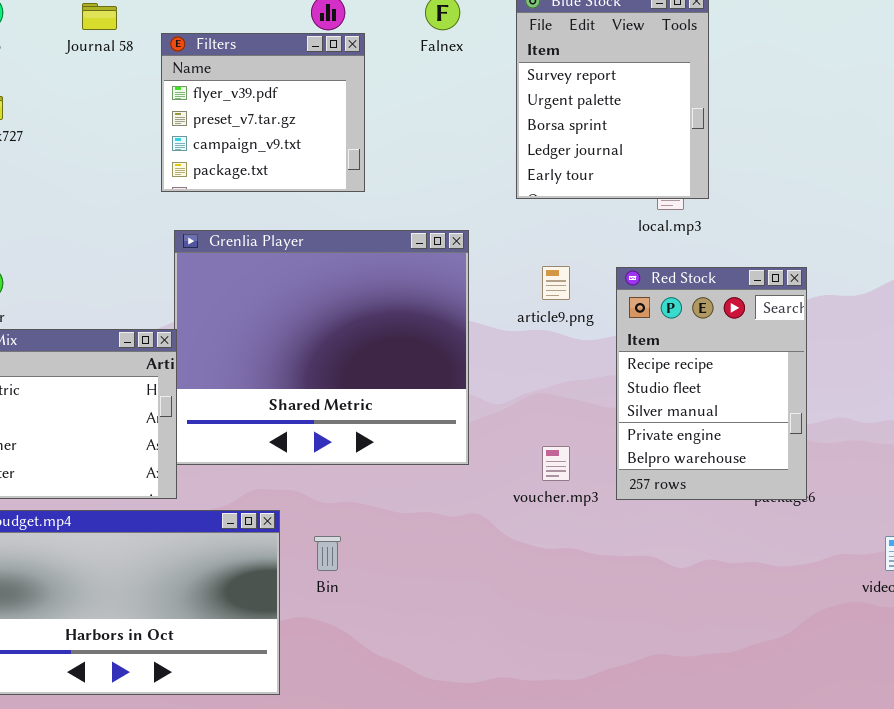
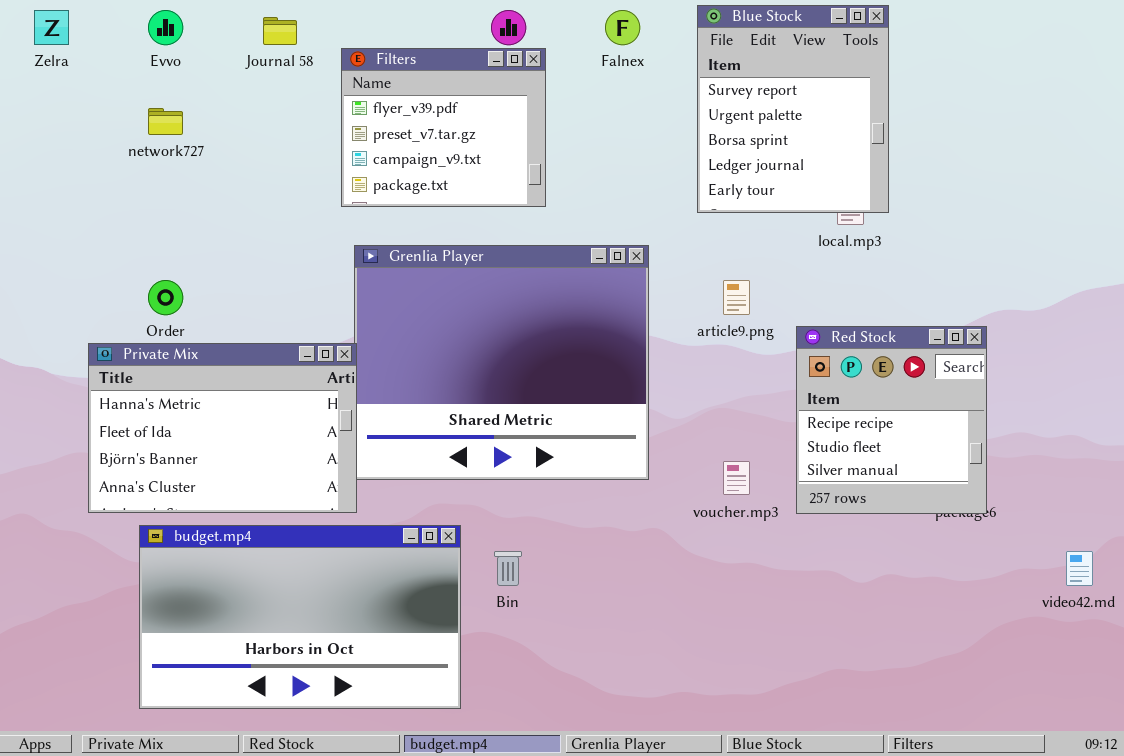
Red Stock: [616,267,807,500] -> [796,326,987,514], resized

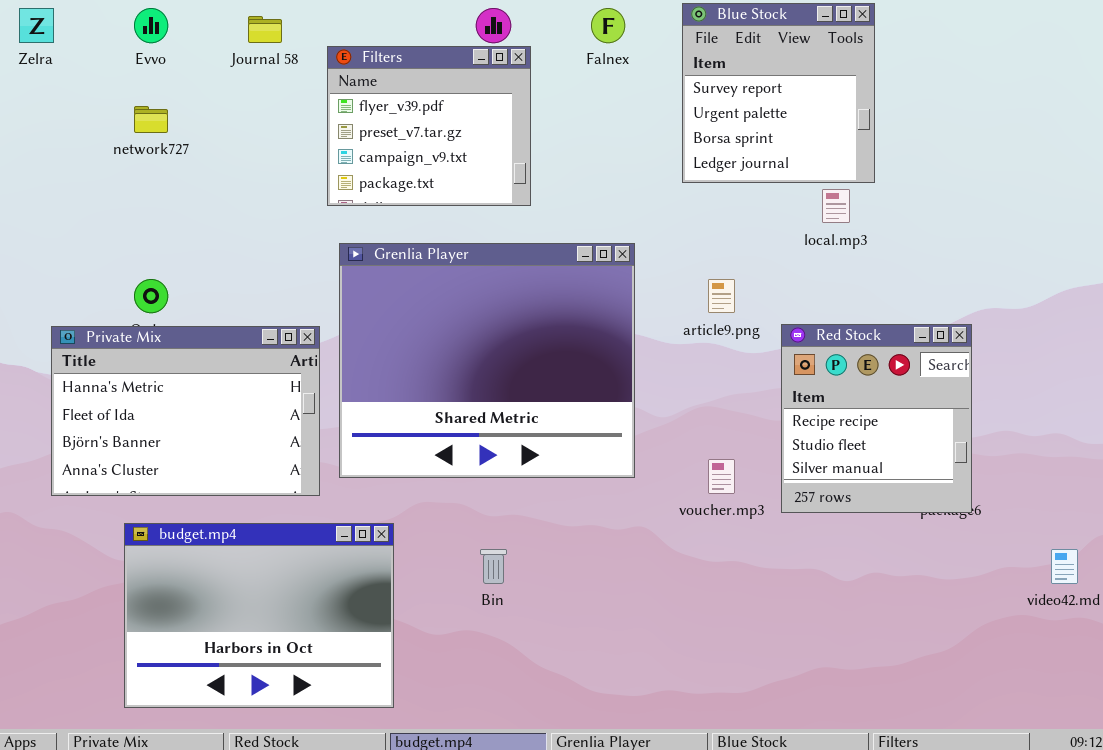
Blue Stock: [697,5,889,213] -> [682,3,875,183], resized
Private Mix: [88,343,357,513] -> [51,326,320,496], moved
budget.mp4: [139,525,461,709] -> [124,523,394,708], resized

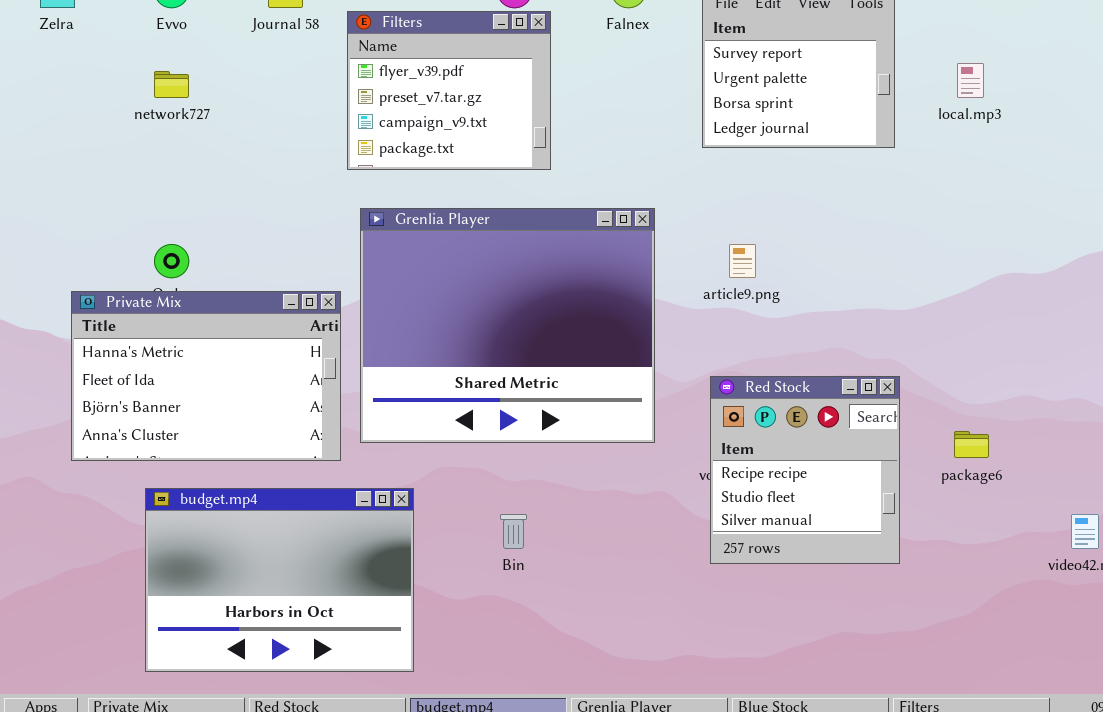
local.mp3: [822,189,850,223] -> [957,63,984,98], moved
Red Stock: [781,324,972,513] -> [710,376,900,564], moved

